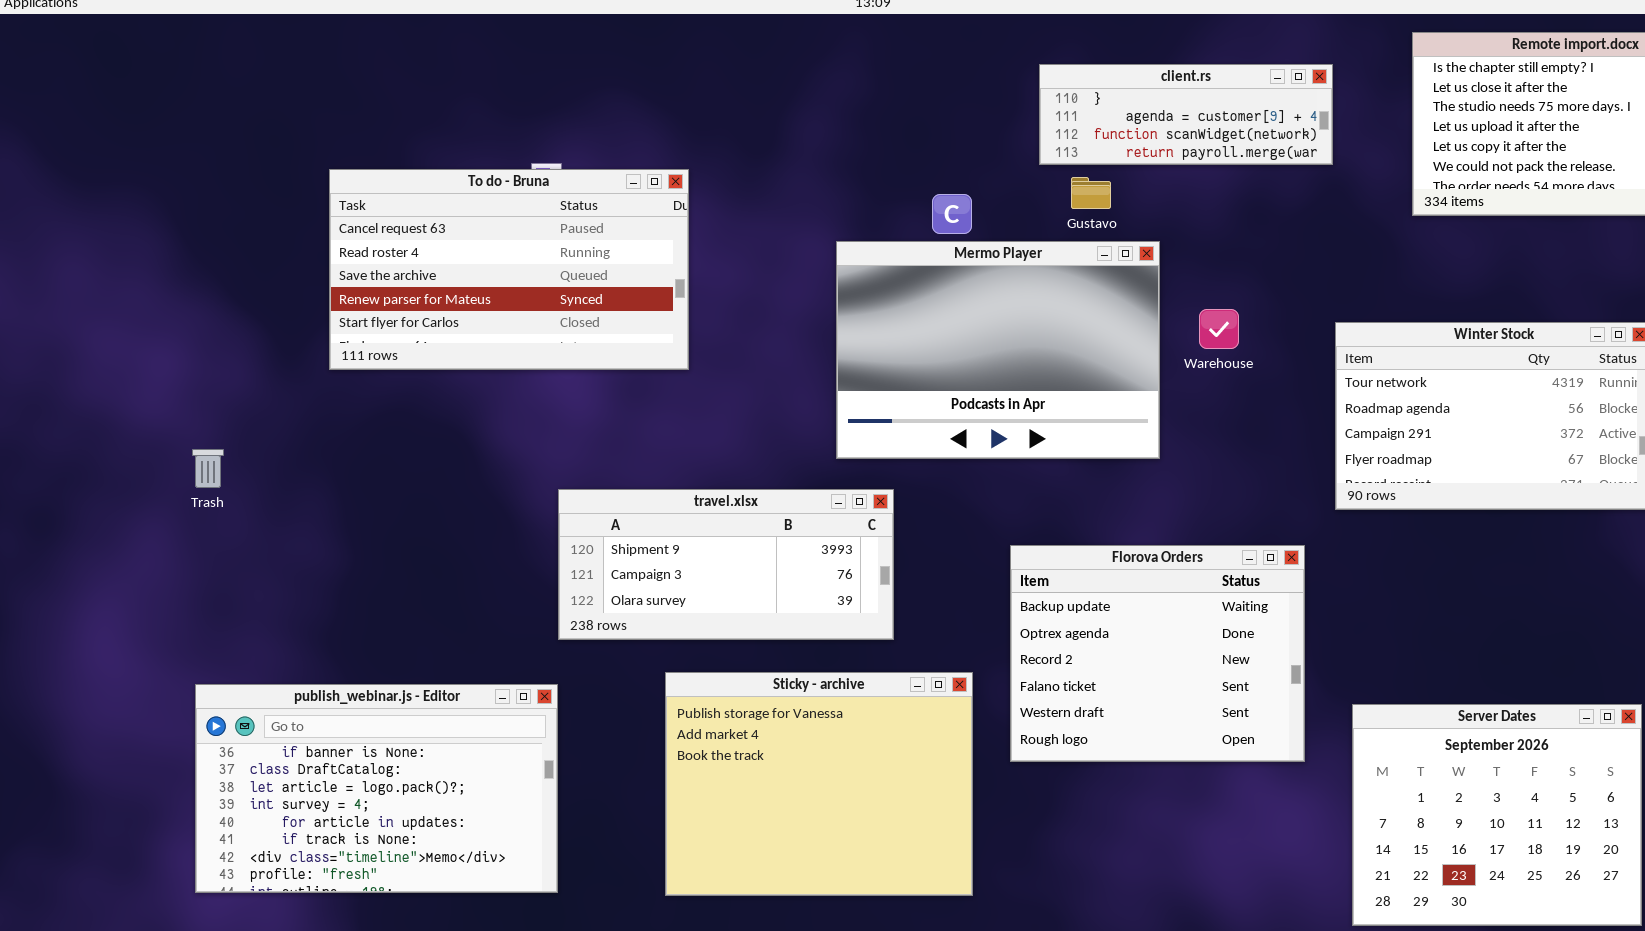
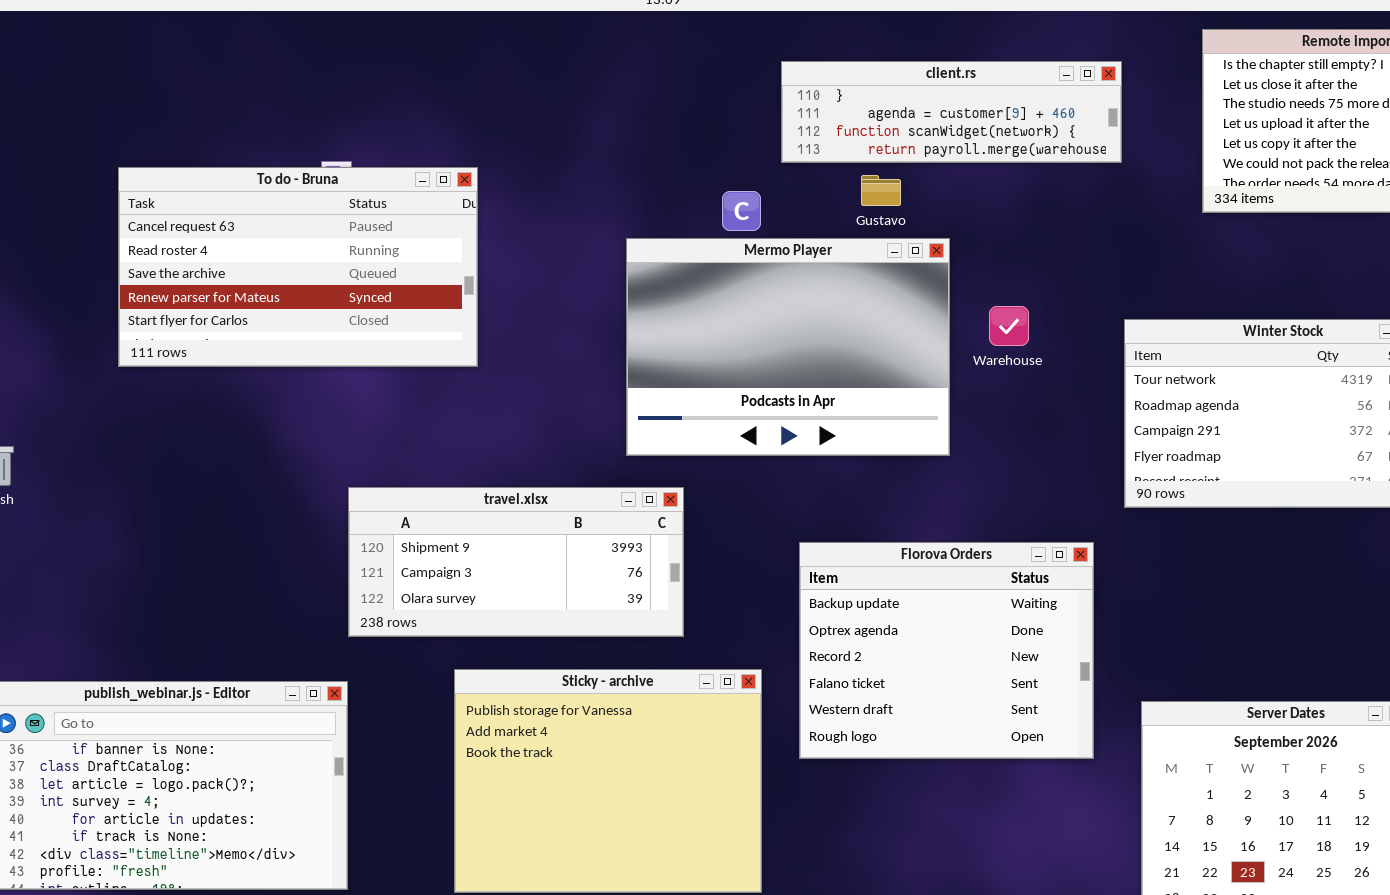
client.rs: [1039,64,1333,165] -> [781,61,1122,163], resized

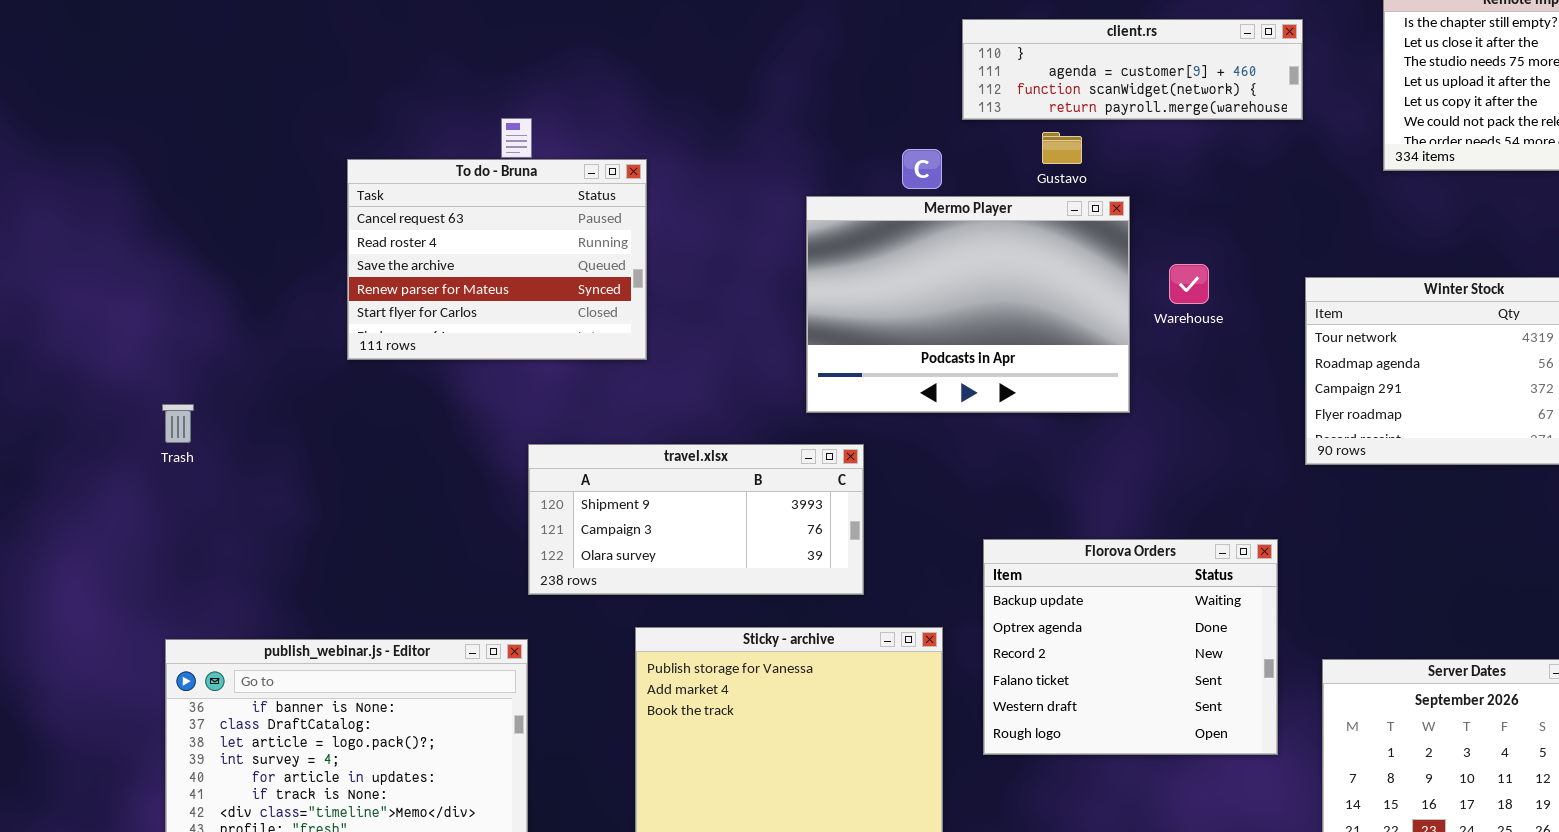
To do - Bruna: [118,167,478,367] -> [347,159,647,360], moved, resized
Florova Orders: [799,542,1094,759] -> [983,539,1278,755], moved

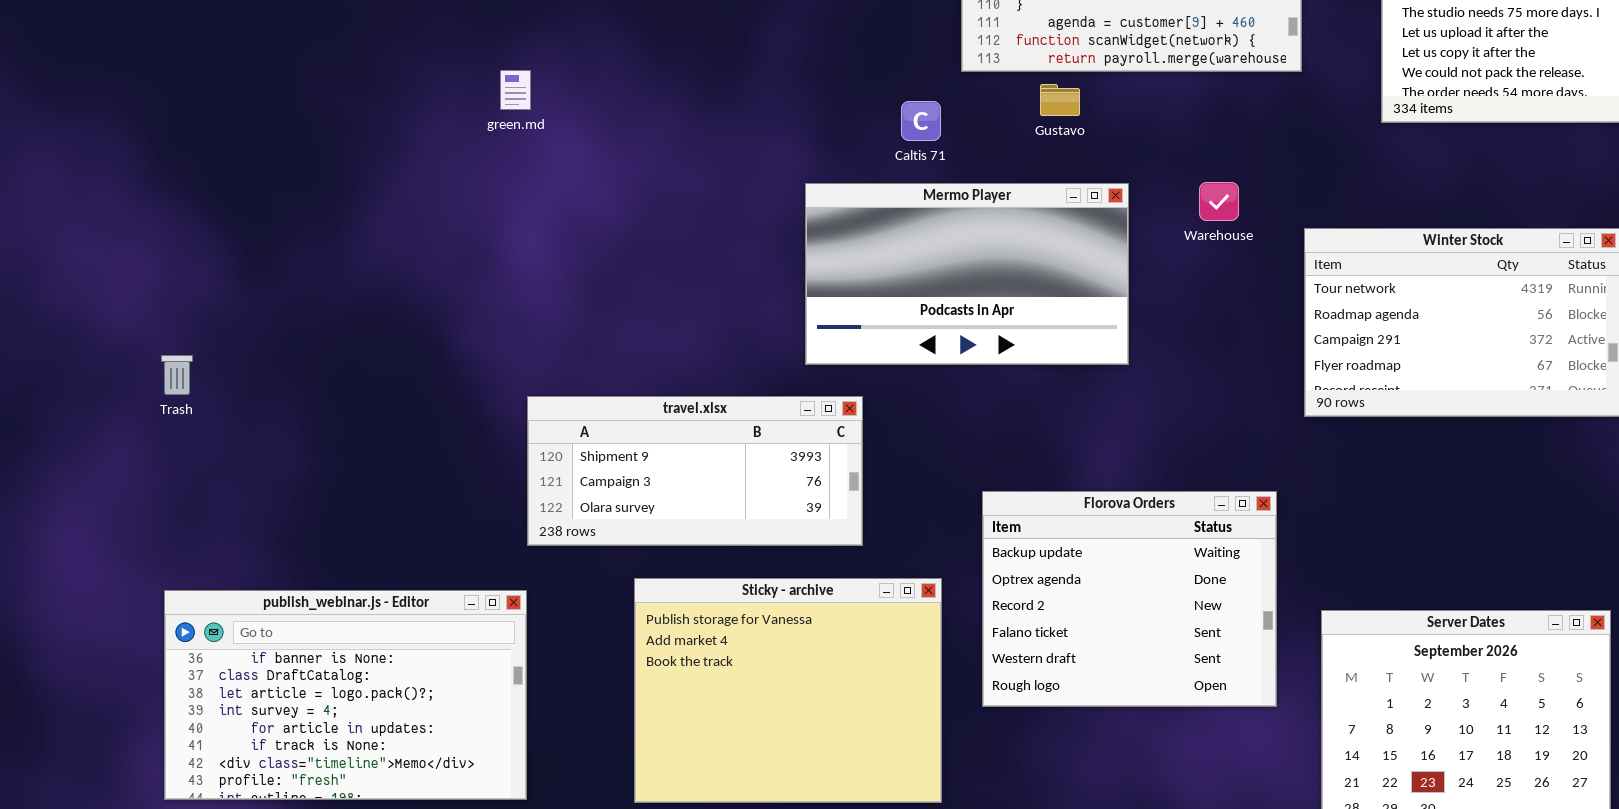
To do - Bruna: [347,159,647,360] -> none, closed
Mermo Player: [806,196,1130,413] -> [805,183,1129,365], resized
Warehouse: [1169,264,1209,304] -> [1199,182,1239,221], moved

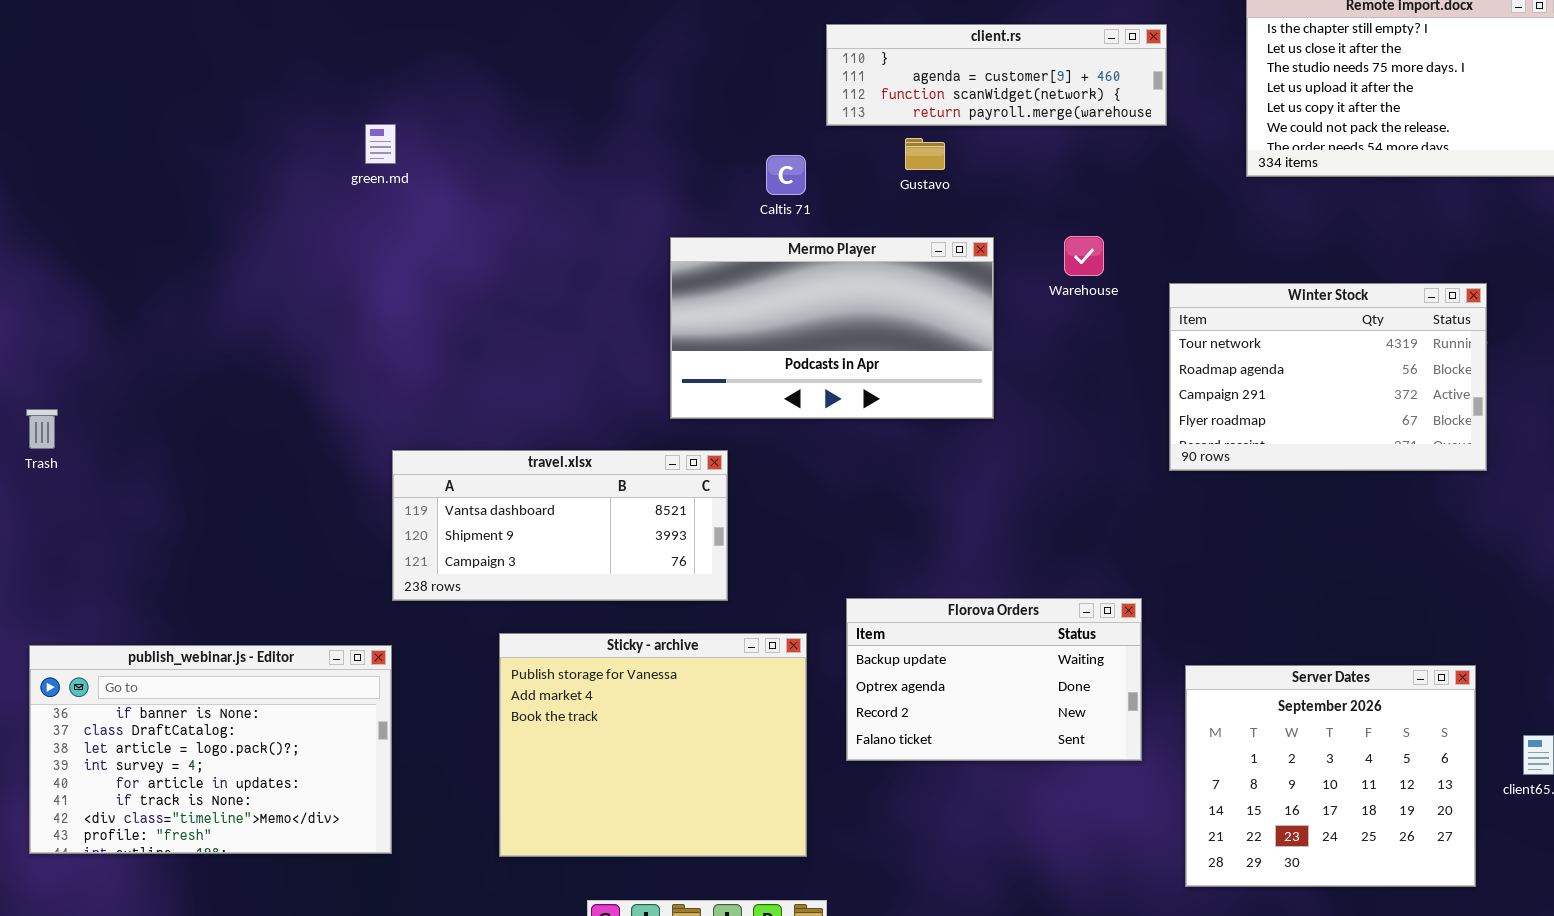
travel.xlsx: [527,396,863,546] -> [392,450,728,601], scrolled up 1 row
Florova Orders: [982,491,1277,707] -> [846,598,1142,761], resized

